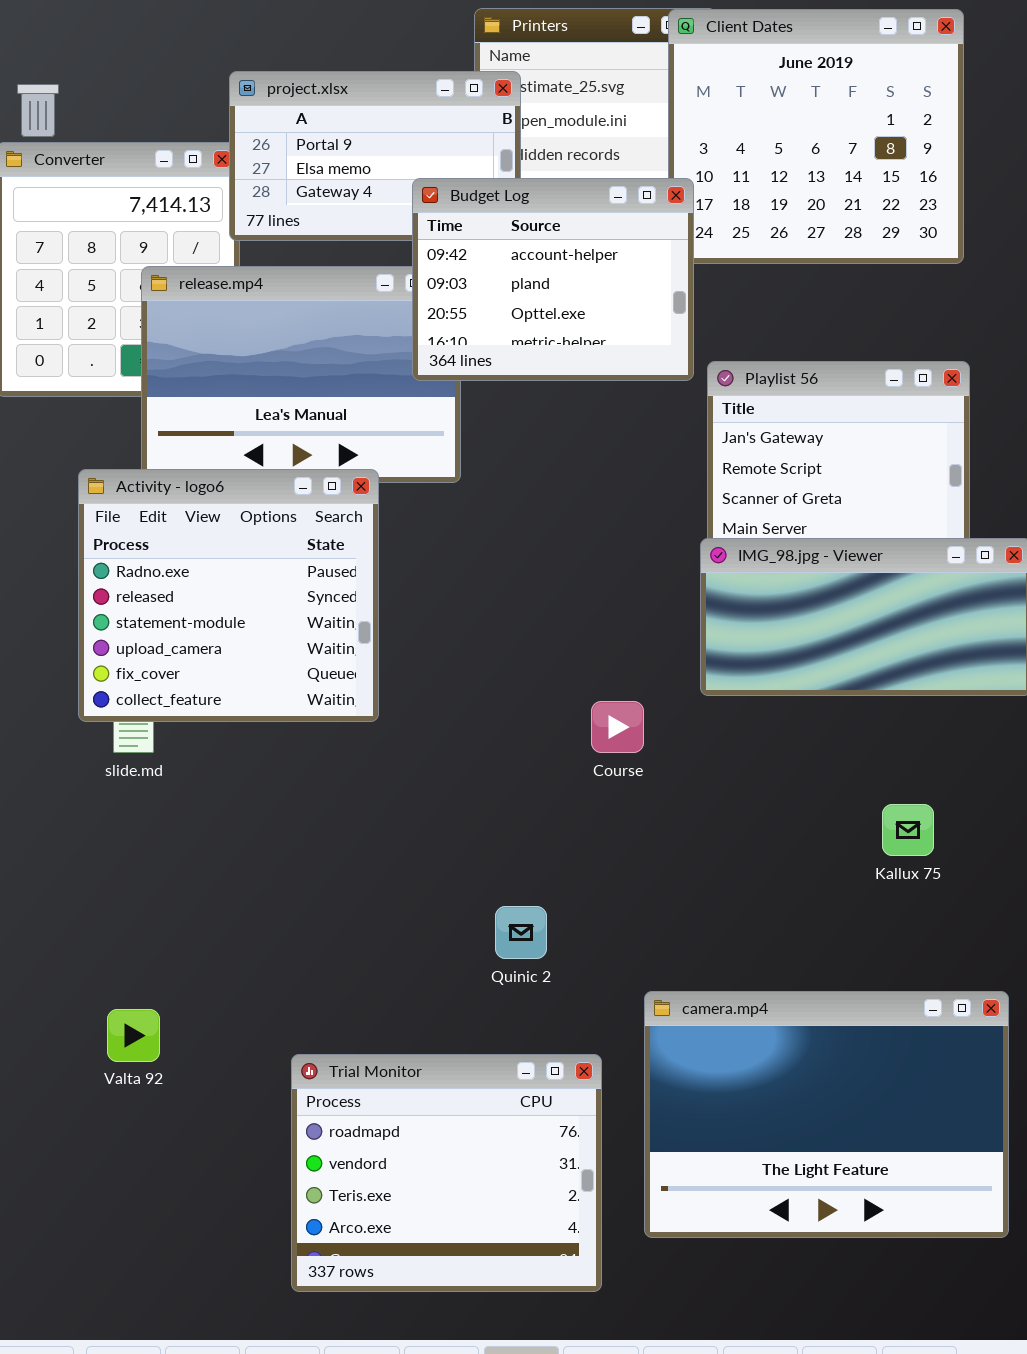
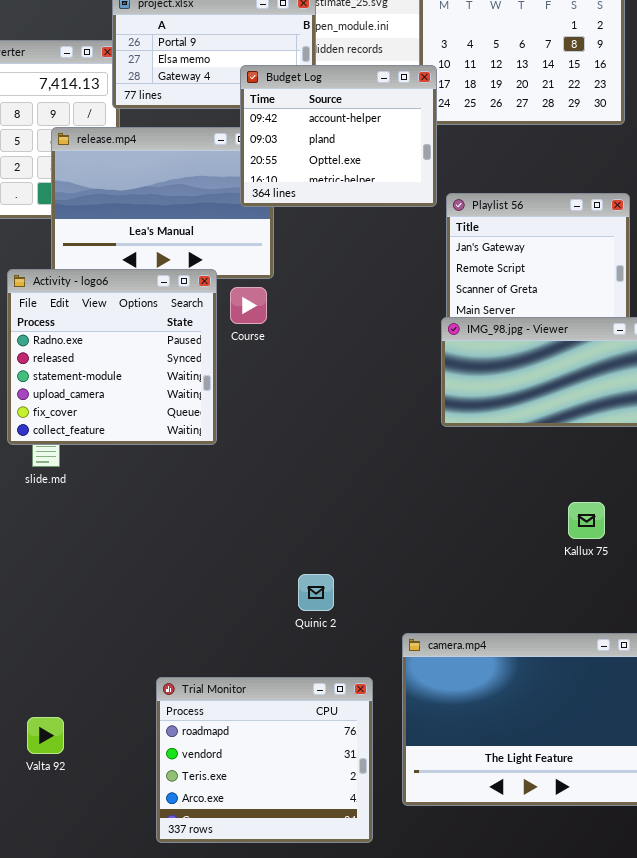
Course: [591,701,644,753] -> [230,287,267,324], moved
Valta 92: [107,1009,160,1062] -> [27,717,64,754], moved

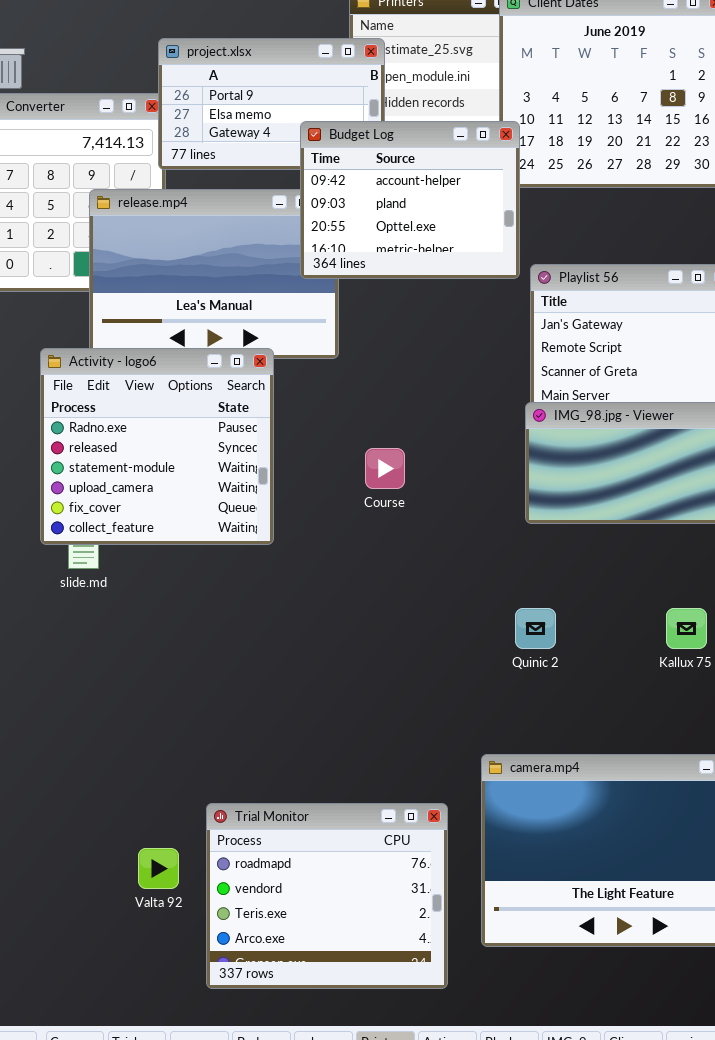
Course: [230,287,267,324] -> [365,448,405,489], moved
Quinic 2: [298,574,334,611] -> [515,608,556,649], moved
Valta 92: [27,717,64,754] -> [138,848,179,889], moved

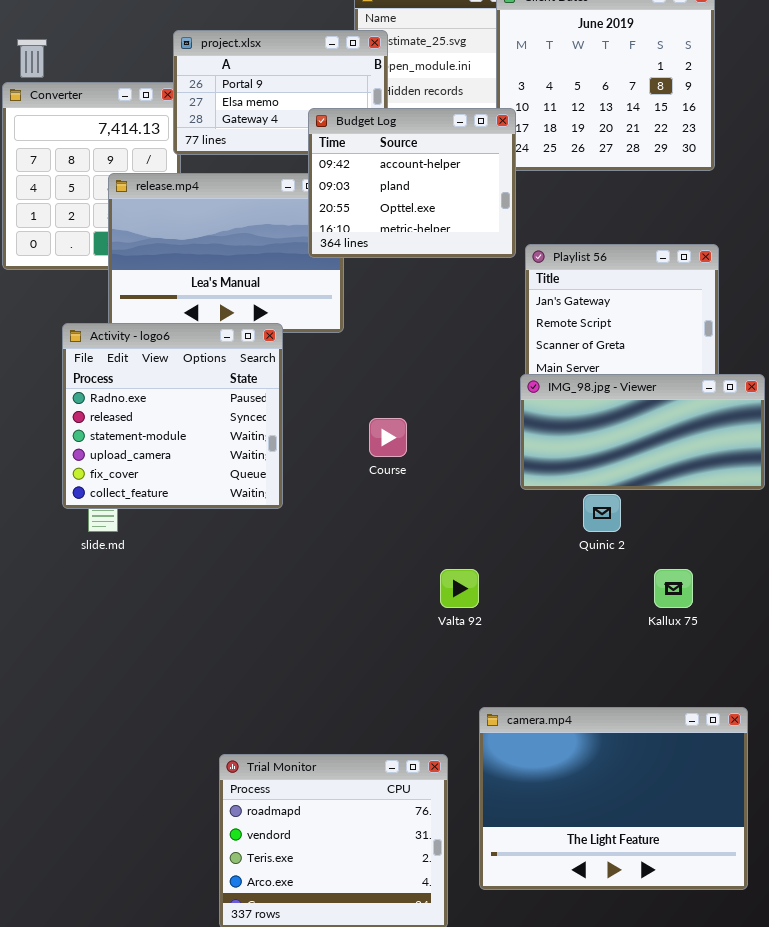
Quinic 2: [515,608,556,649] -> [583,494,621,532], moved
Valta 92: [138,848,179,889] -> [440,569,479,608], moved

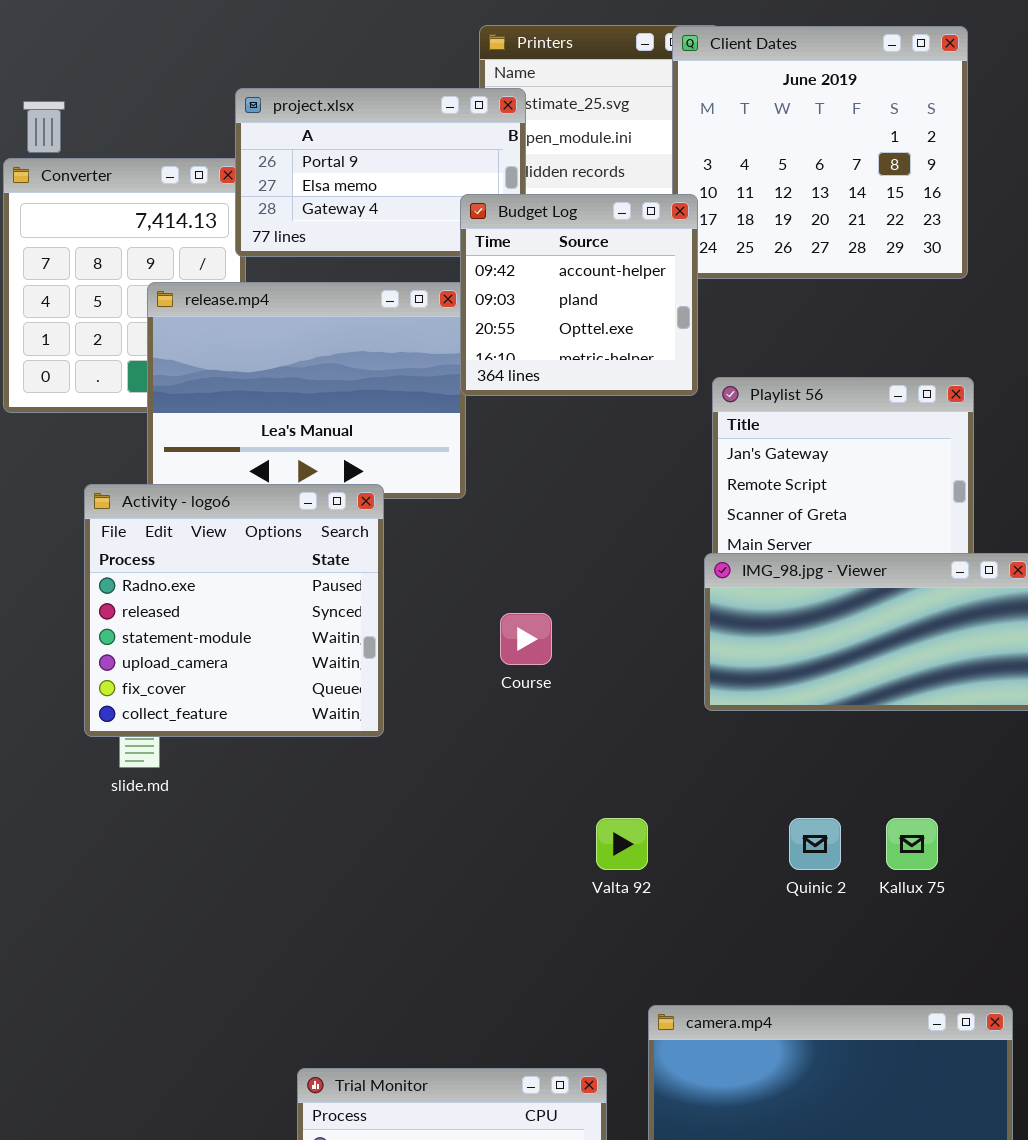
Budget Log: [308,108,516,258] -> [460,194,698,396], resized
Quinic 2: [583,494,621,532] -> [789,818,841,870], moved

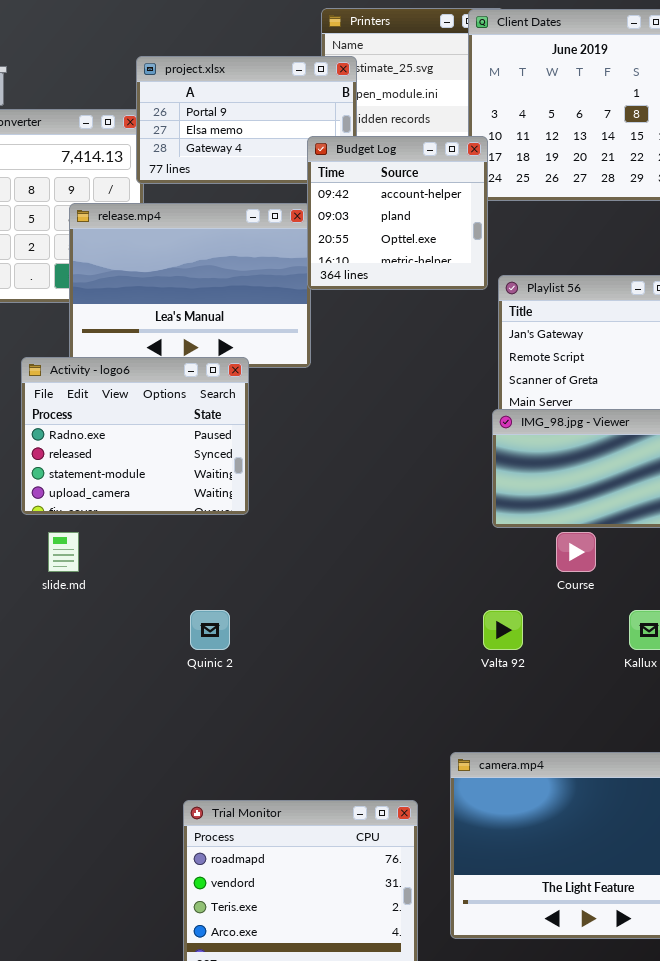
Activity - logo6: [84,484,384,737] -> [21,357,249,515], resized
Course: [500,613,552,665] -> [556,532,596,572], moved
Valta 92: [596,818,648,870] -> [483,610,523,650], moved
Quinic 2: [789,818,841,870] -> [190,610,230,650], moved

